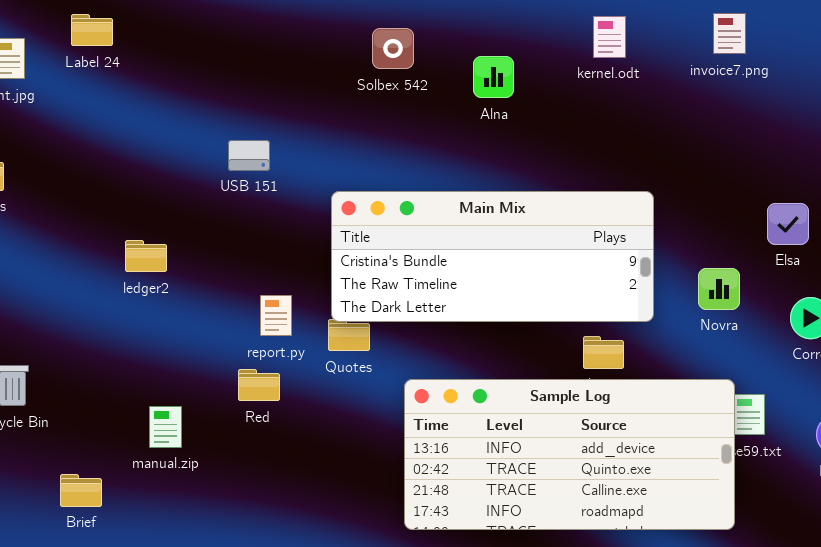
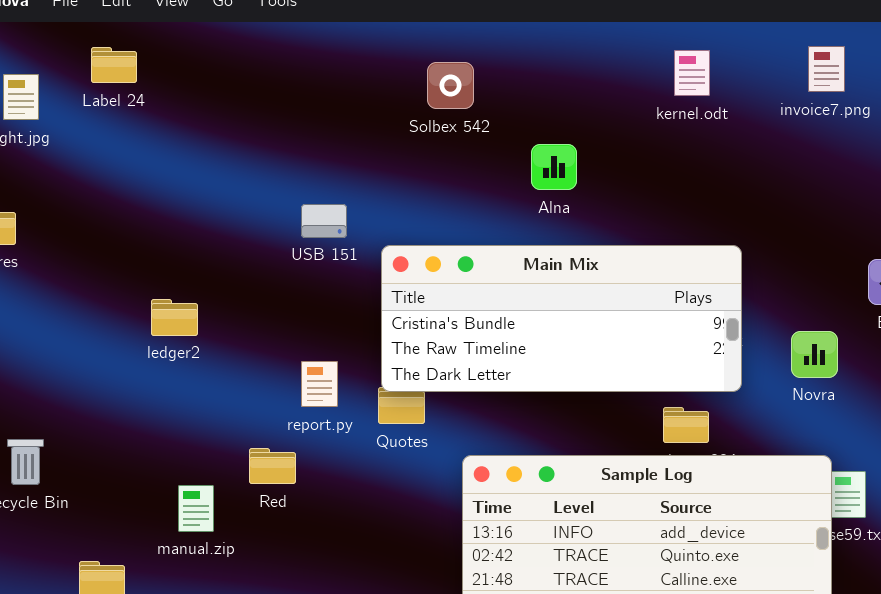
Alna: [473,56,514,98] -> [531,144,577,190], moved
USB 151: [228,140,270,171] -> [301,204,347,238], moved
Red: [238,369,280,401] -> [249,448,296,484], moved

